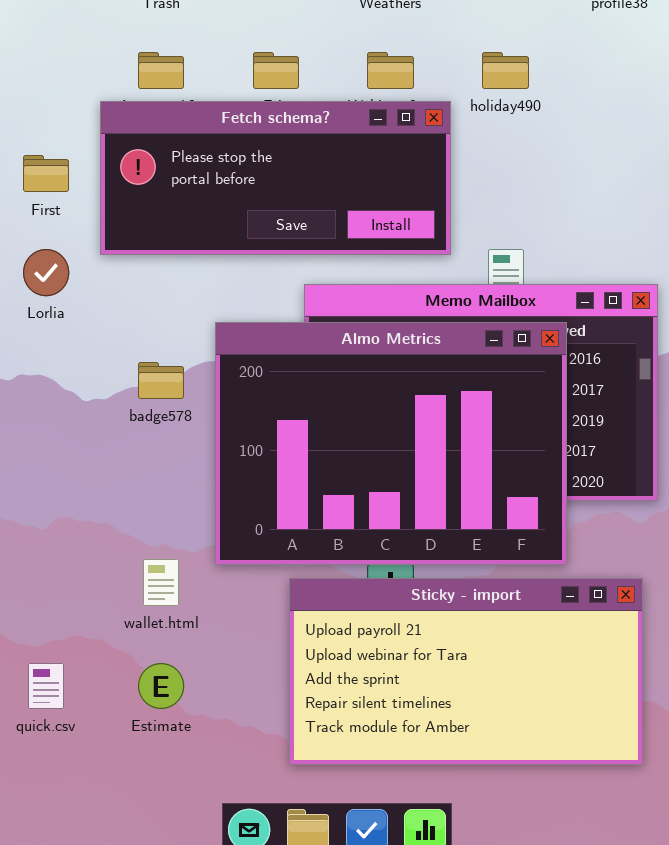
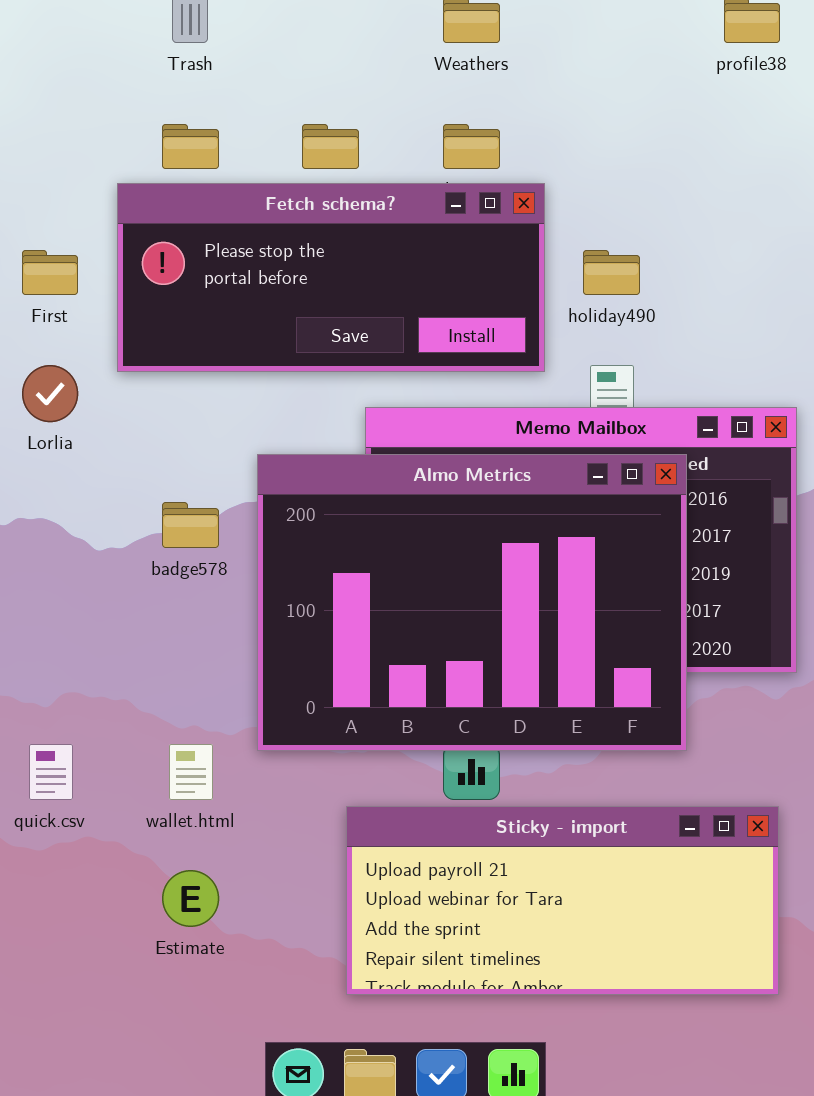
holiday490: [482,52,529,89] -> [583,250,640,295], moved
Sticky - import: [289,578,643,765] -> [346,806,779,995], resized
quick.csv: [28,663,64,709] -> [29,744,73,800], moved

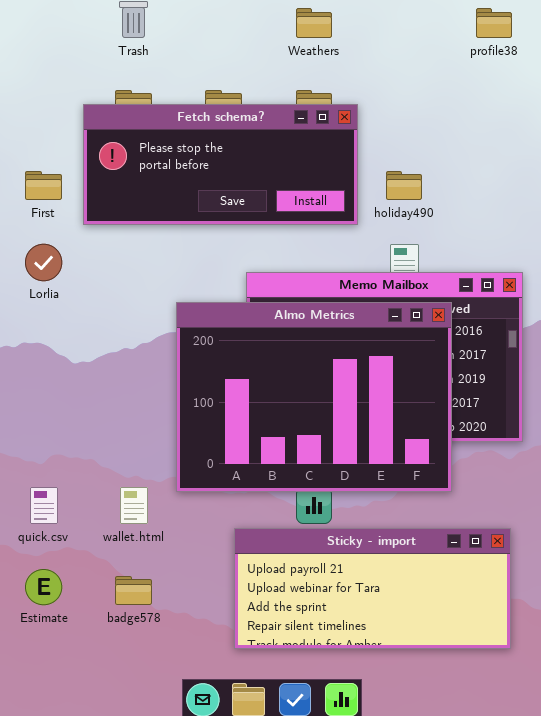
Fetch schema?: [117,183,545,372] -> [83,104,358,225], moved
badge578: [162,502,219,548] -> [115,576,152,605], moved
Estimate: [162,870,219,927] -> [25,569,62,605], moved

